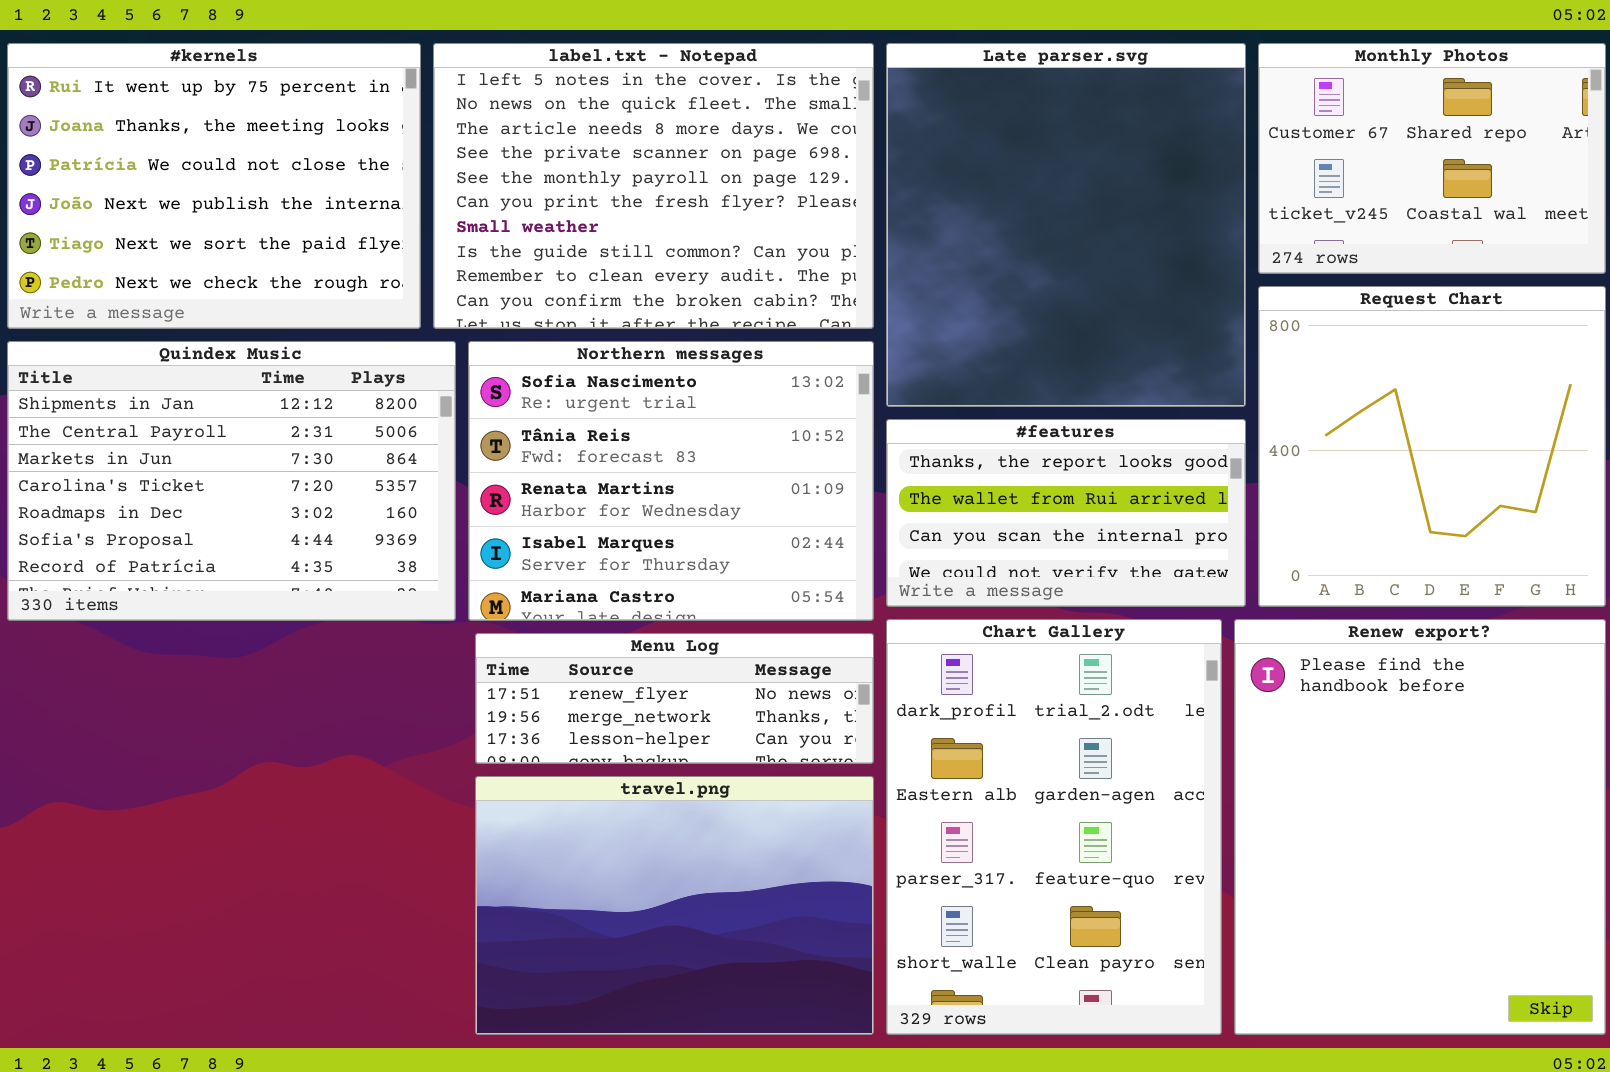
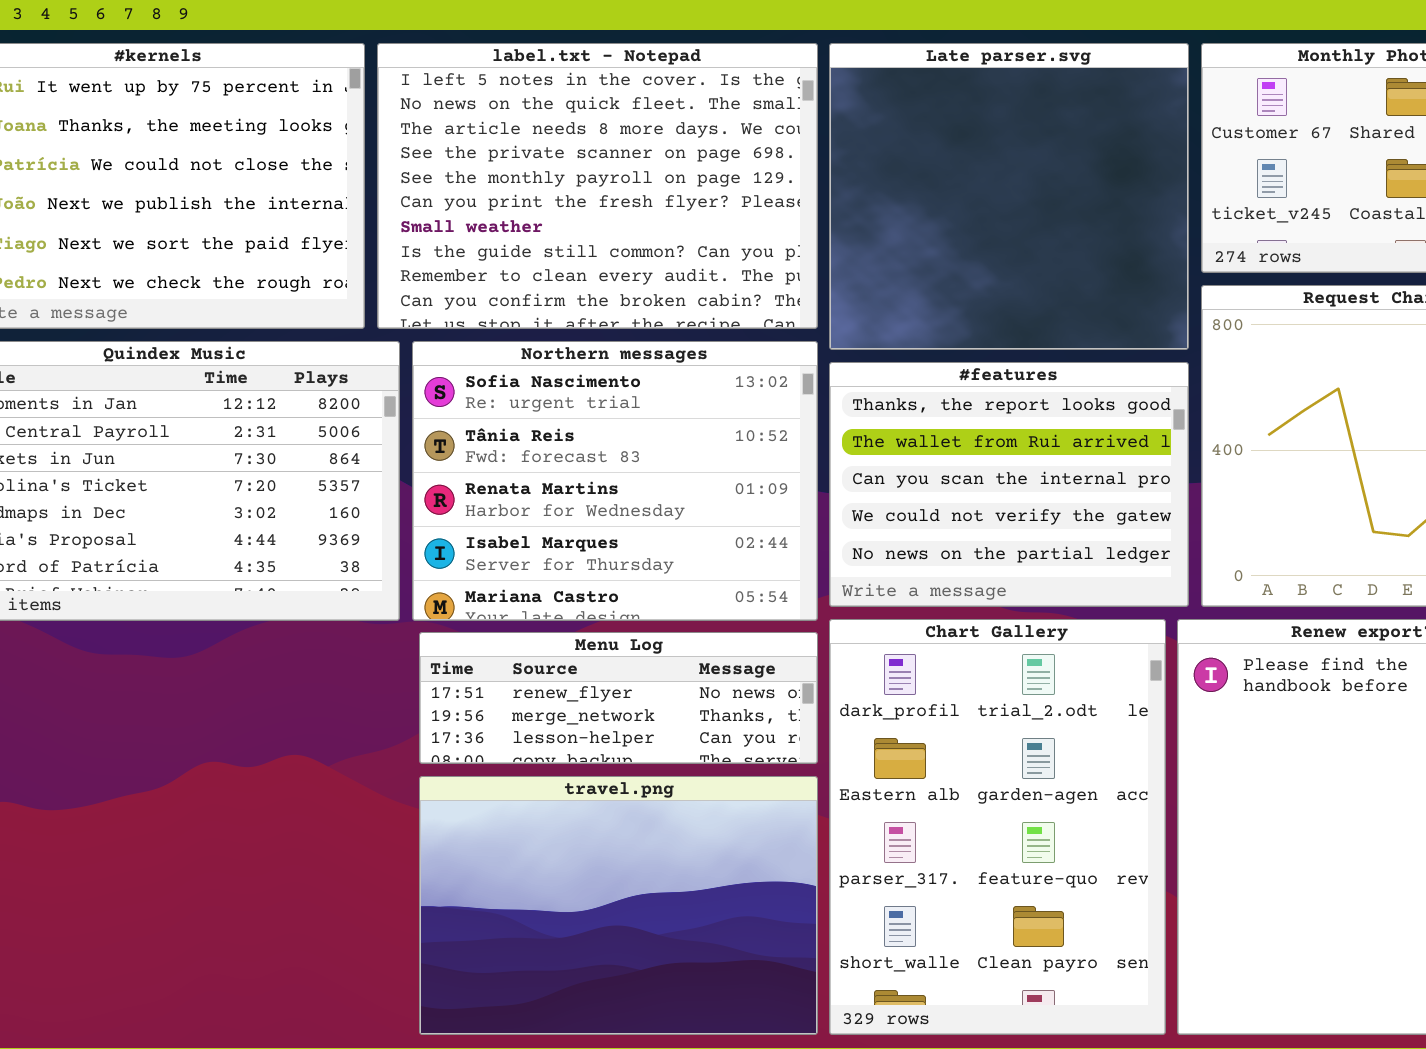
Late parser.svg: [886,43,1246,407] -> [829,43,1189,350], resized
#features: [886,419,1246,607] -> [829,362,1189,607], resized

